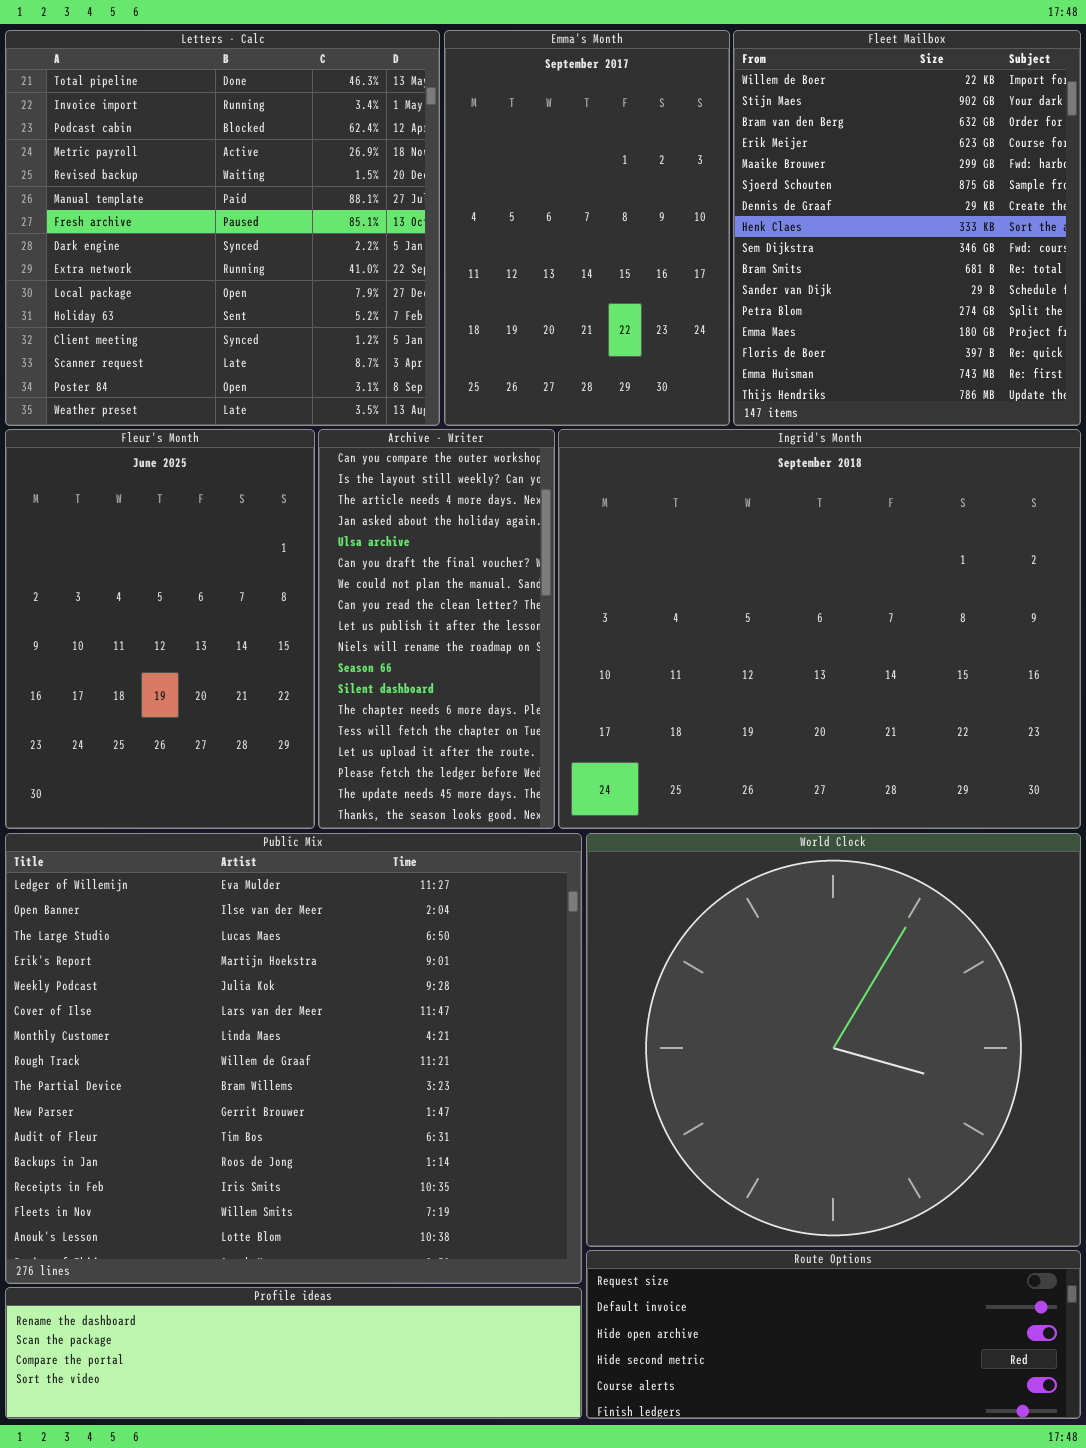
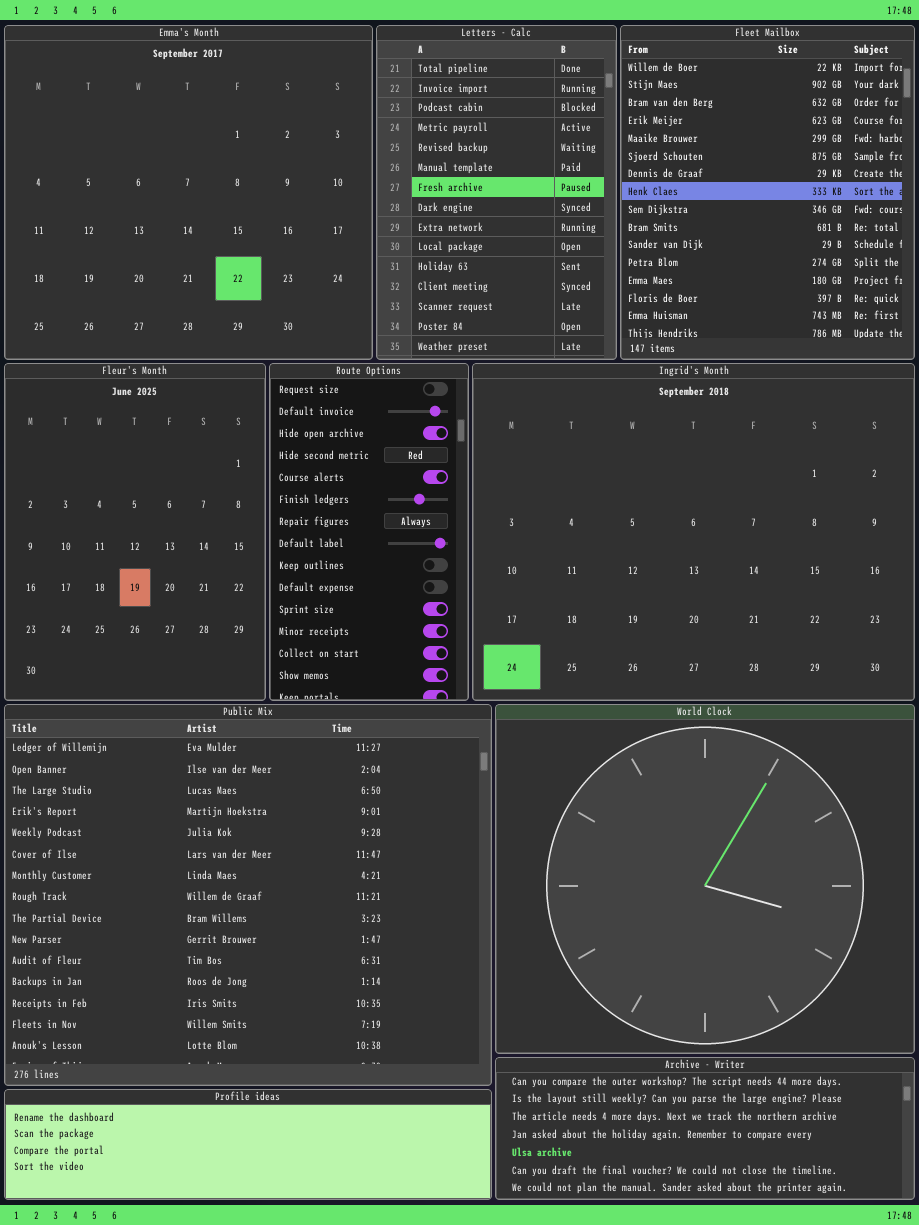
Letters - Calc: [5,30,440,426] -> [376,25,617,360], moved, resized
Emma's Month: [444,30,730,426] -> [4,25,373,360], moved, resized
Archive - Writer: [318,429,555,829] -> [495,1057,915,1200], moved, resized
Route Options: [586,1250,1081,1419] -> [269,363,469,701], moved, resized

